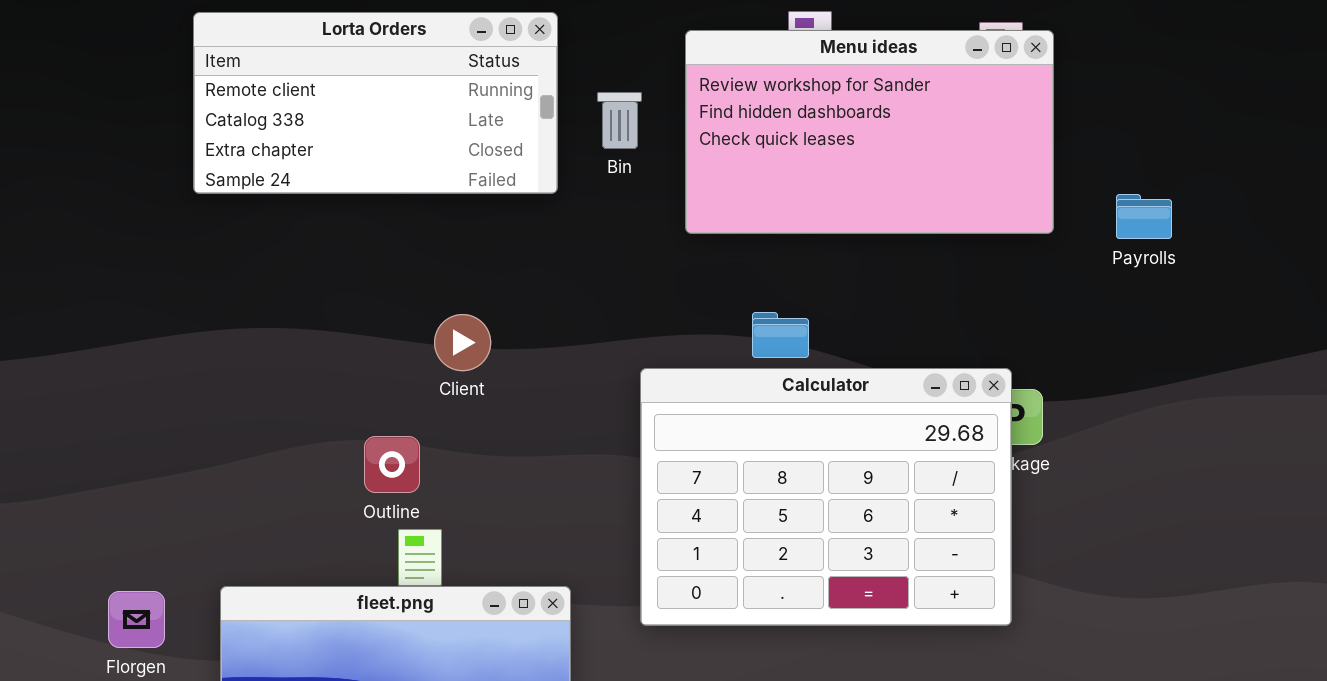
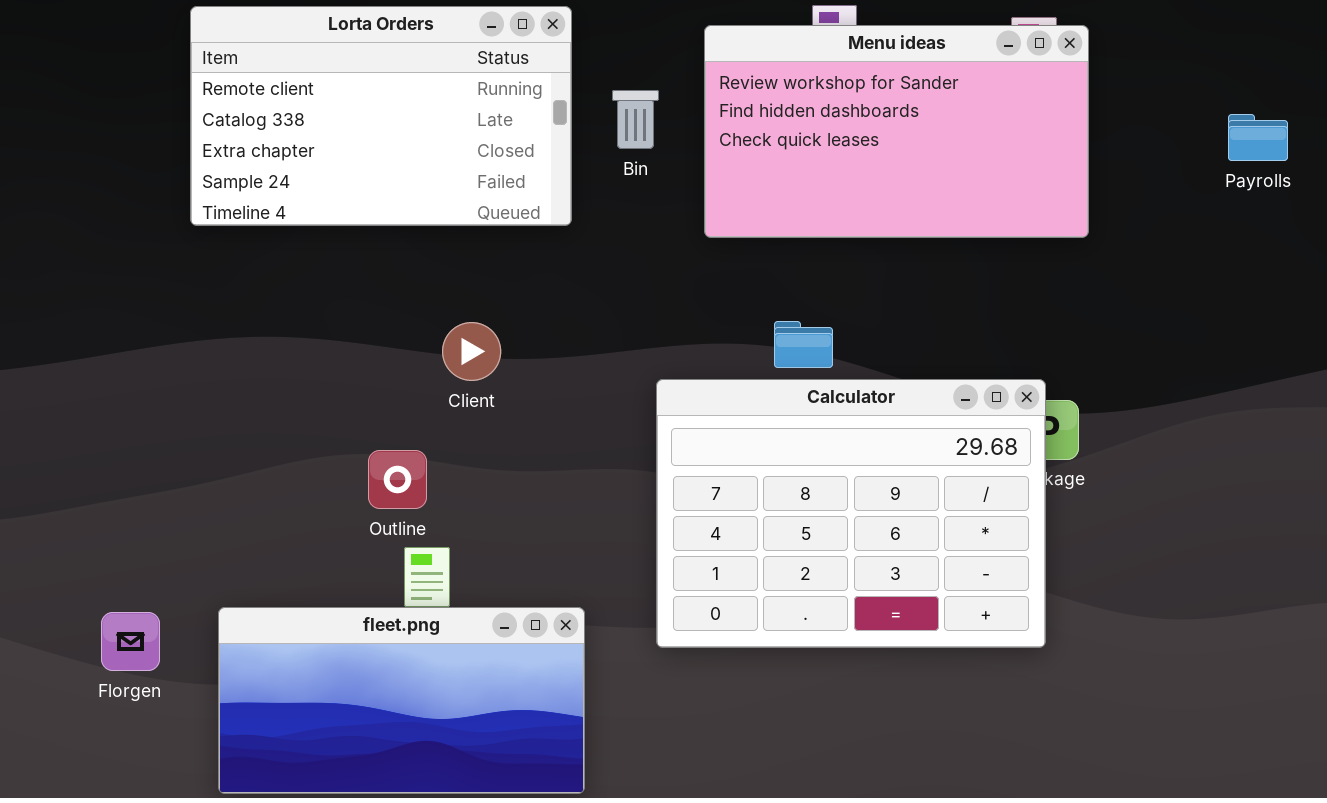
Lorta Orders: [193,12,558,194] -> [190,6,572,226], resized
Payrolls: [1116,194,1172,239] -> [1228,114,1288,161], moved

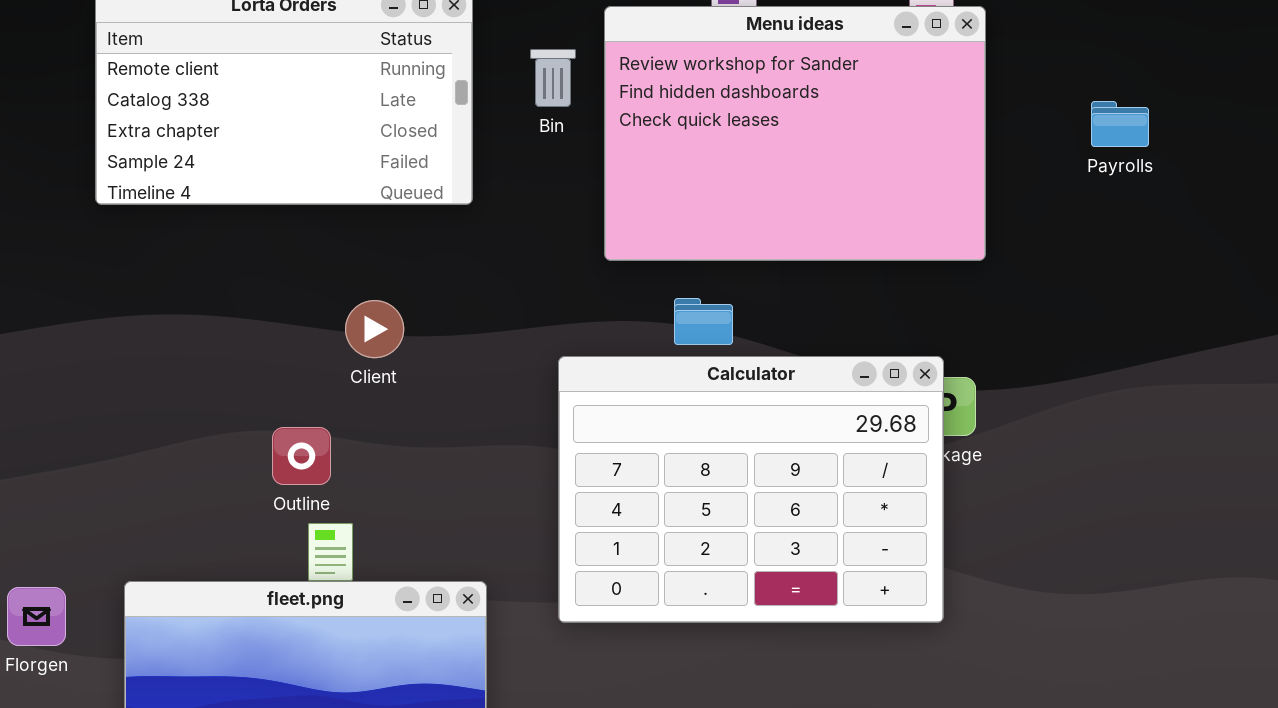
Menu ideas: [704,25,1089,238] -> [604,6,986,261], resized
Bin: [612,90,659,149] -> [530,49,576,107], moved
Payrolls: [1228,114,1288,161] -> [1091,101,1149,147], moved

